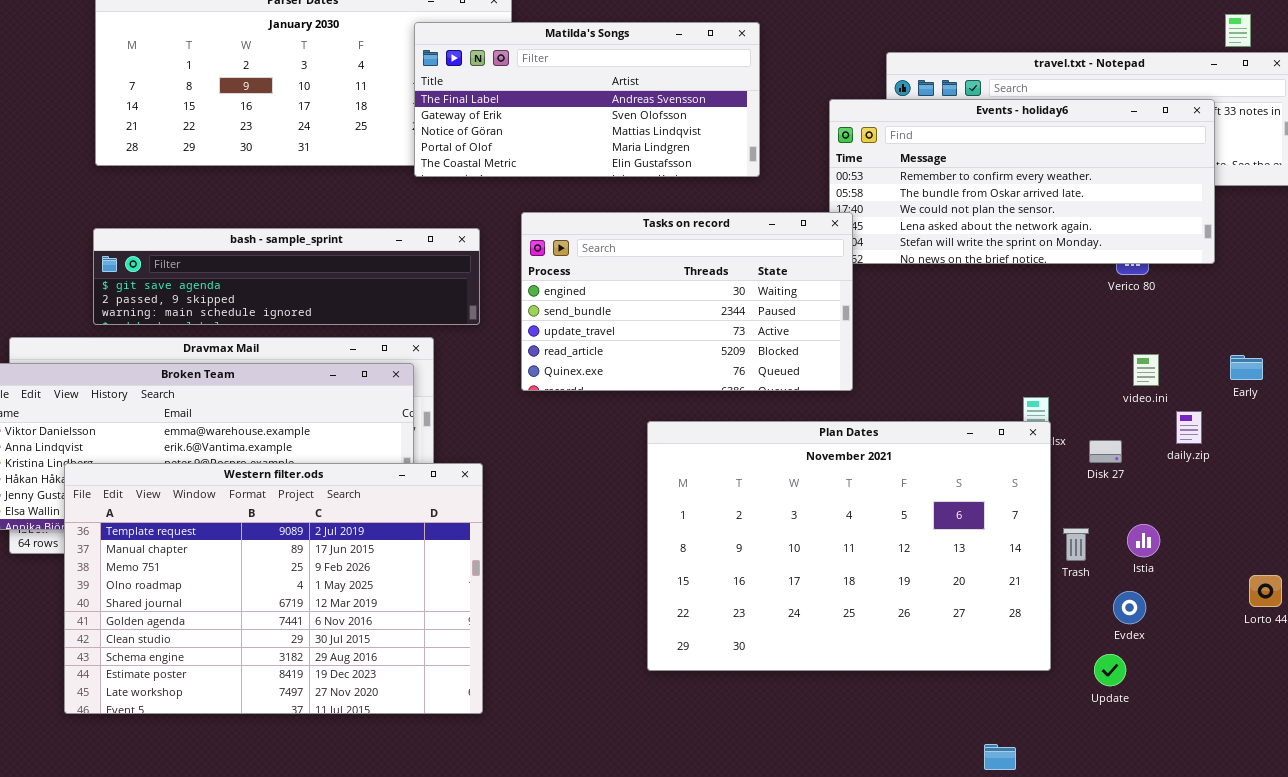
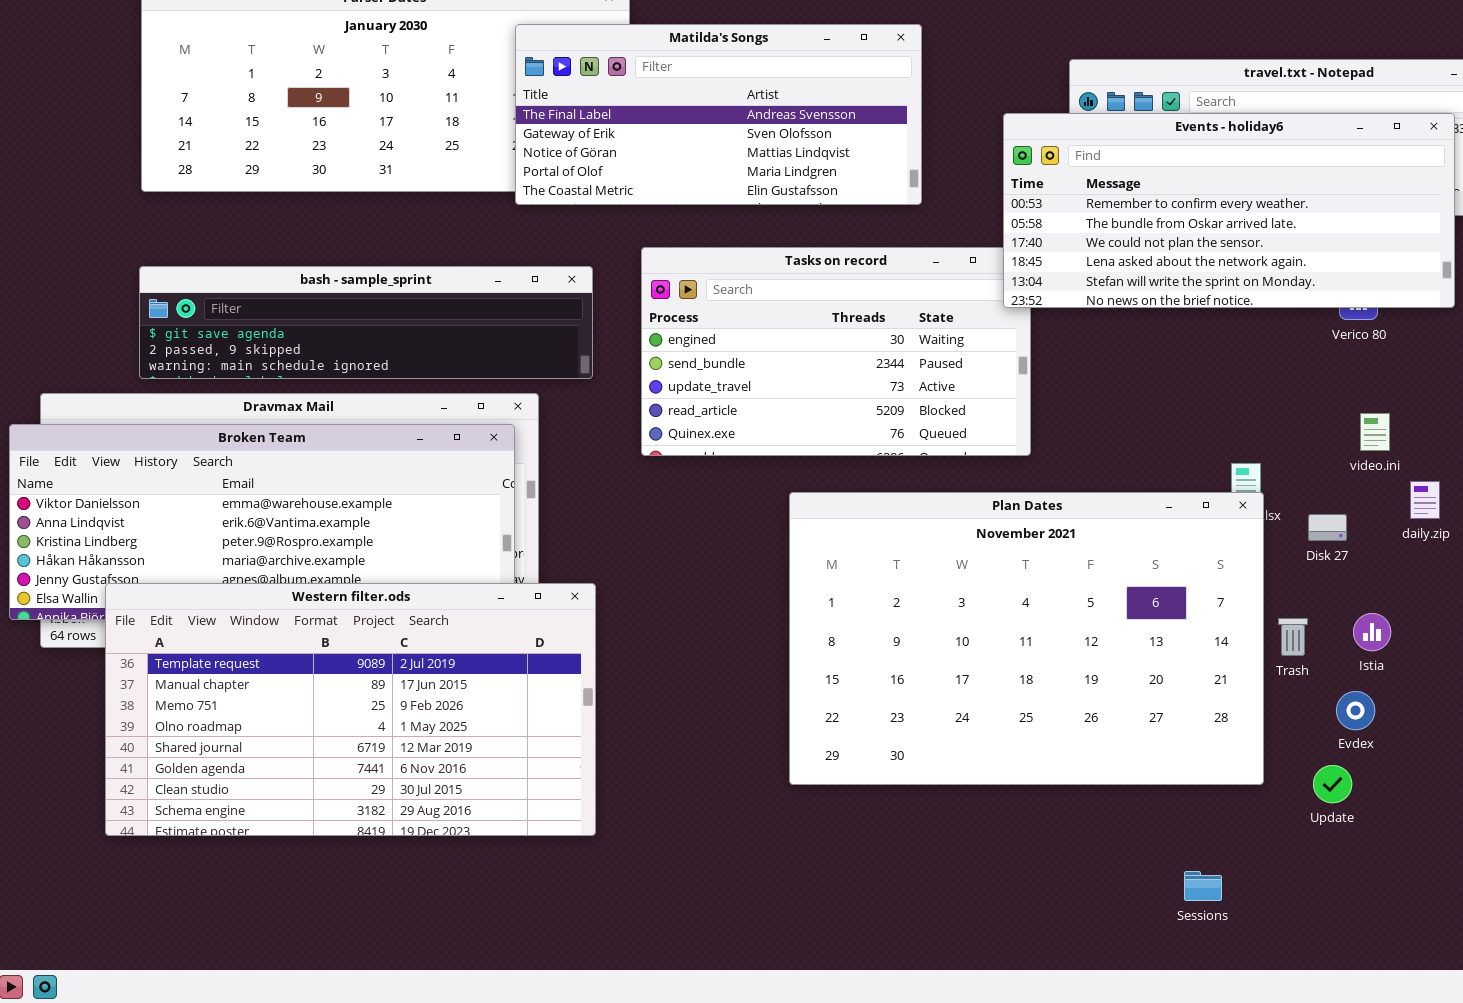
Events - holiday6: [829,99,1215,264] -> [1003,113,1455,308], raised
Western filter.ods: [64,463,483,714] -> [105,583,596,836], resized

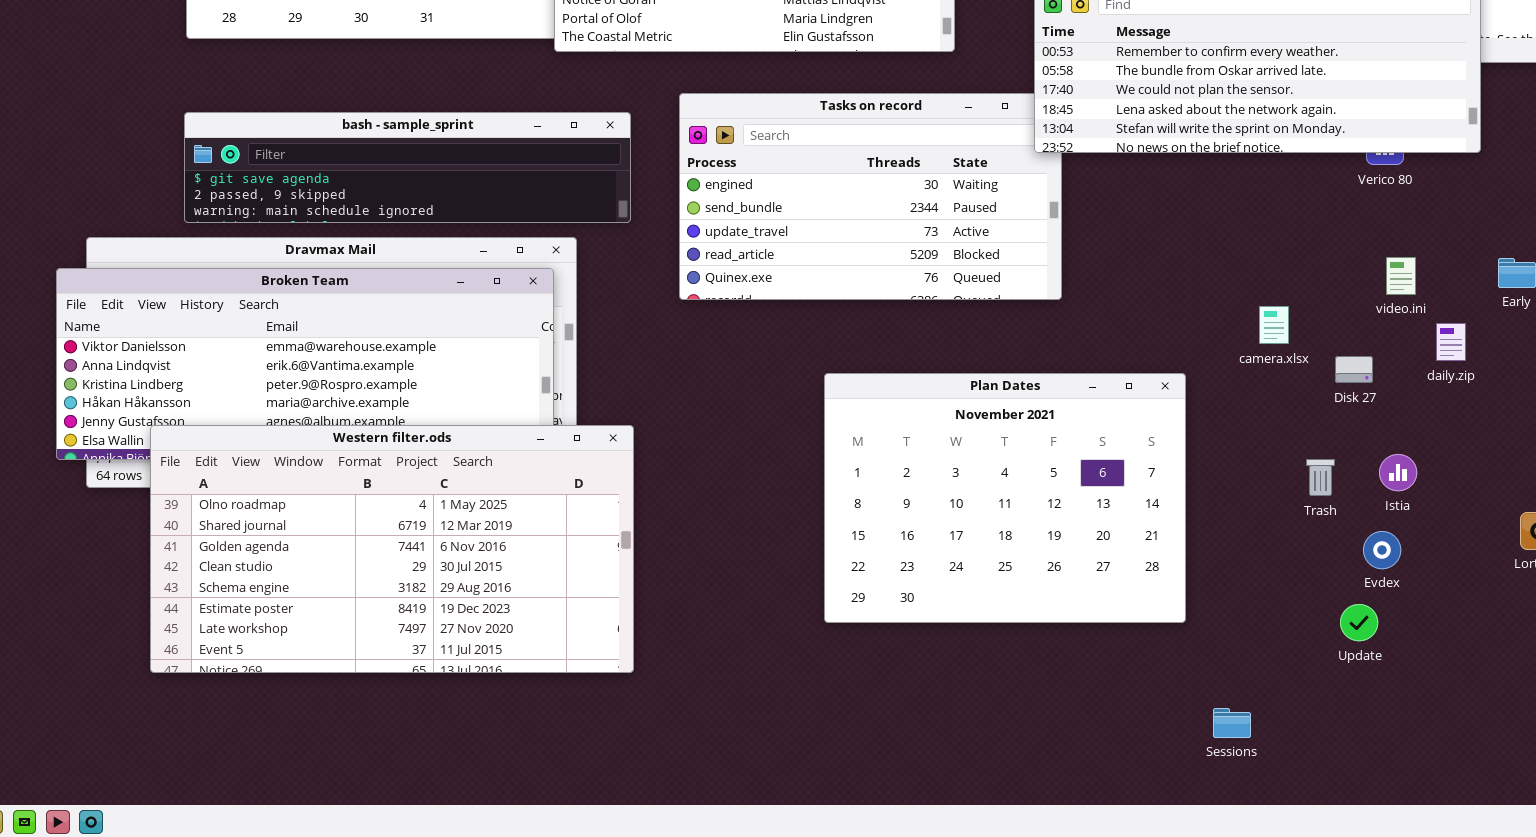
Plan Dates: [789,492,1264,785] -> [824,373,1186,623], resized
Western filter.ods: [105,583,596,836] -> [150,425,634,673], scrolled down 3 rows

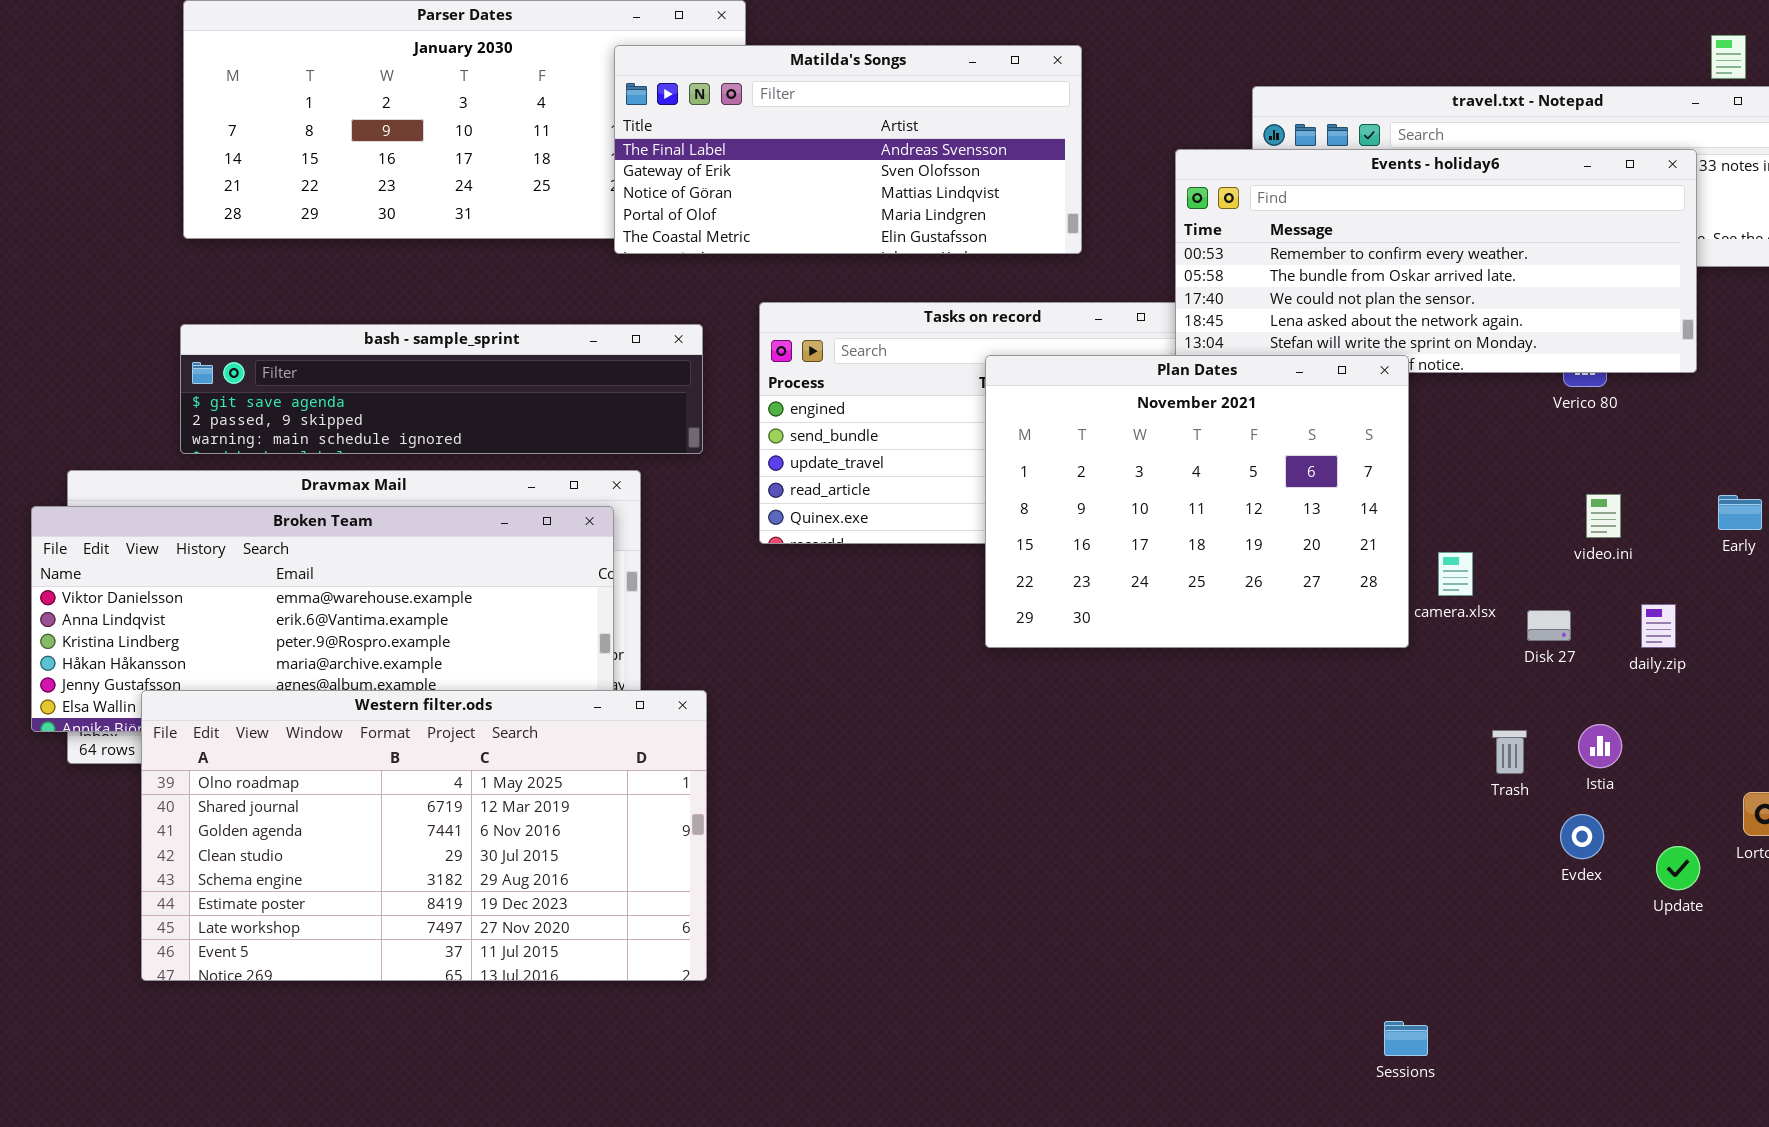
daily.zip: [1436,323,1466,361] -> [1641,604,1676,648], moved
Plan Dates: [824,373,1186,623] -> [985,355,1409,648], moved
Update: [1340,604,1378,641] -> [1656,846,1700,890], moved

